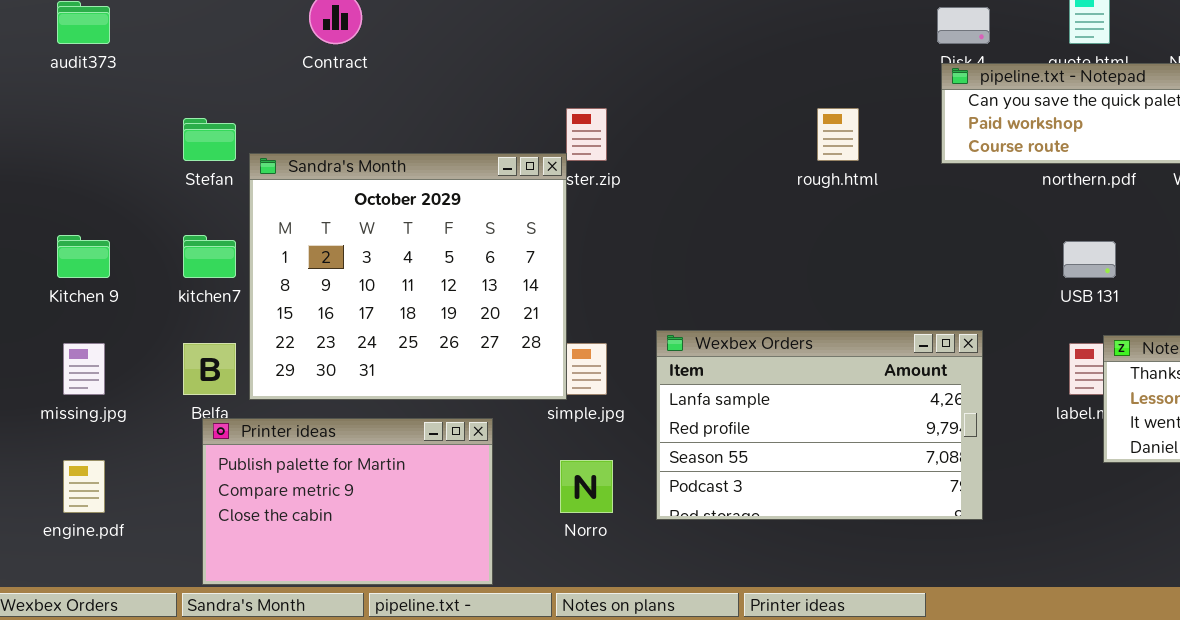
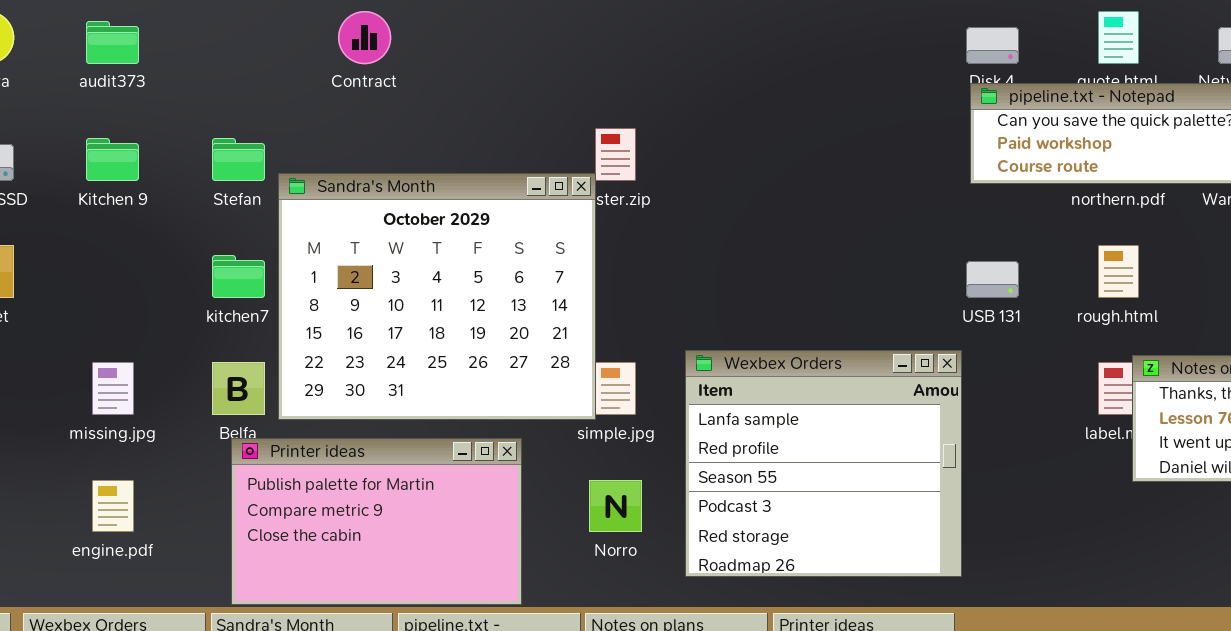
rough.html: [817,108,859,161] -> [1098,245,1139,298], moved
Kitchen 9: [57,235,110,278] -> [86,138,139,181], moved
USB 131: [1063,241,1116,278] -> [966,261,1019,298], moved
Wexbex Orders: [656,330,983,520] -> [685,350,962,577], resized

